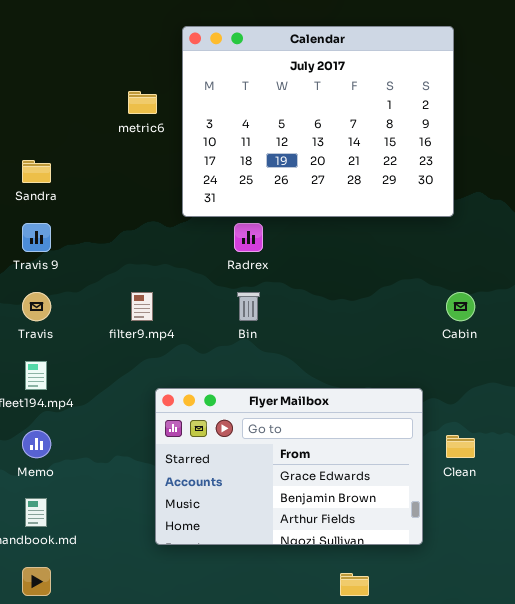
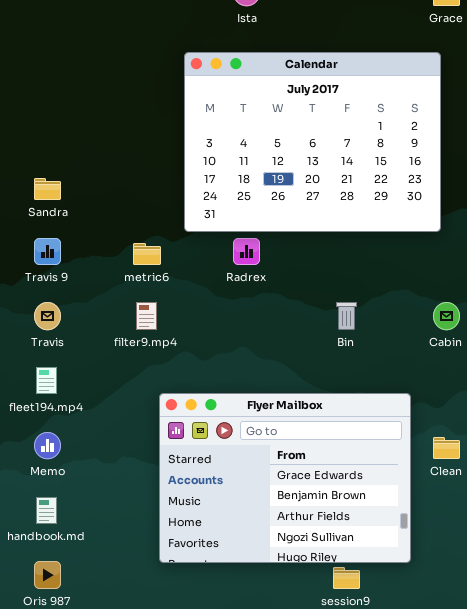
metric6: [128,91,157,114] -> [133,243,161,265], moved
Bin: [237,292,260,321] -> [336,302,357,330], moved
Flyer Mailbox: [155,388,423,545] -> [159,393,411,563], resized

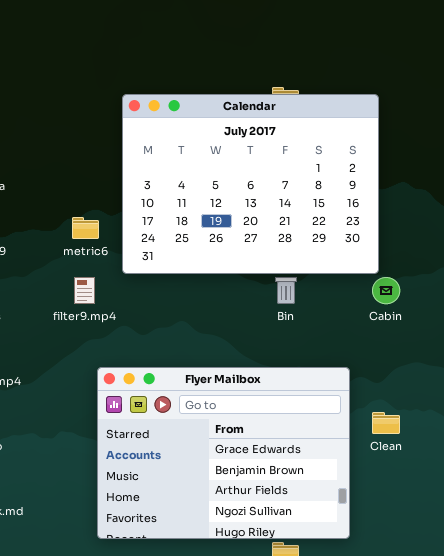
Calendar: [184,52,441,232] -> [122,94,379,274], moved

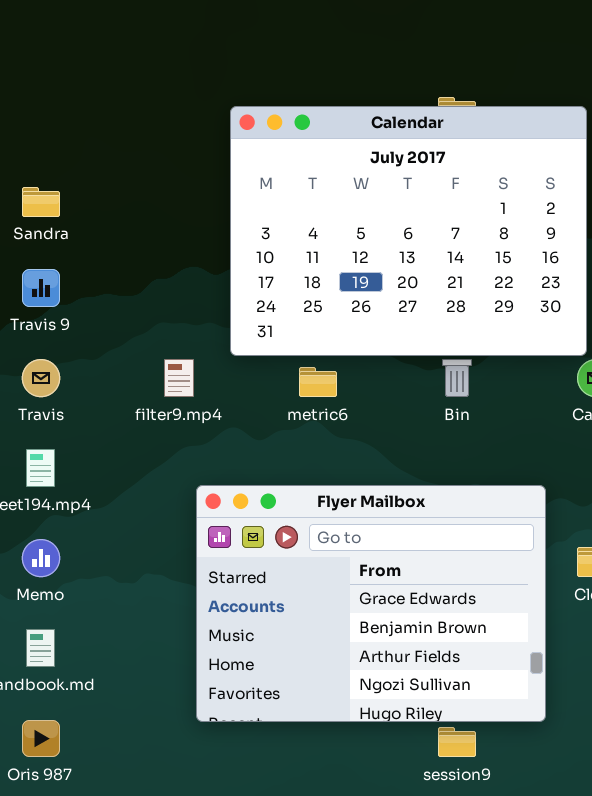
metric6: [72,217,99,239] -> [299,367,337,397], moved

